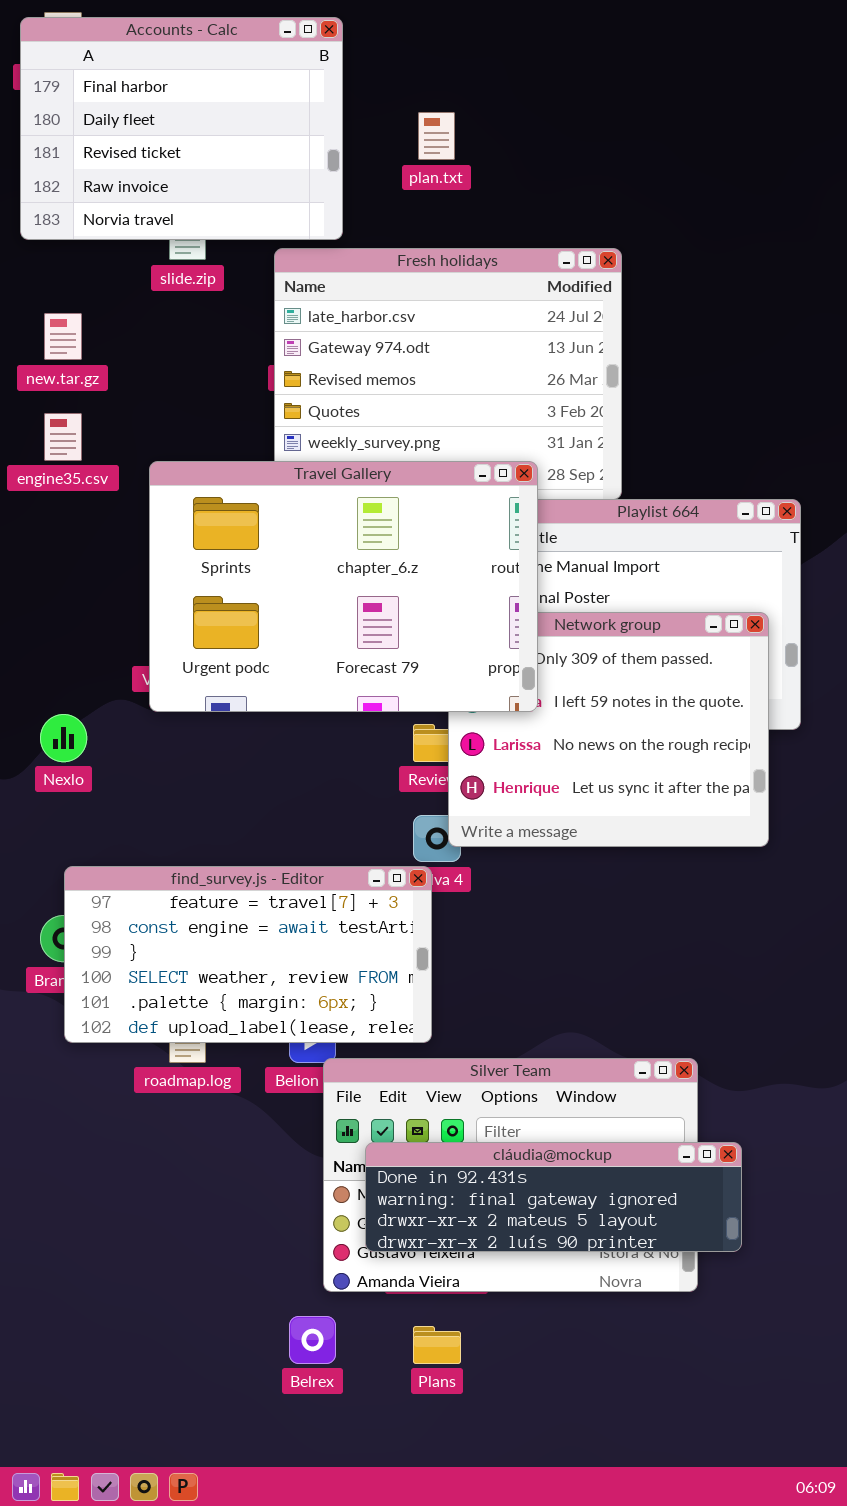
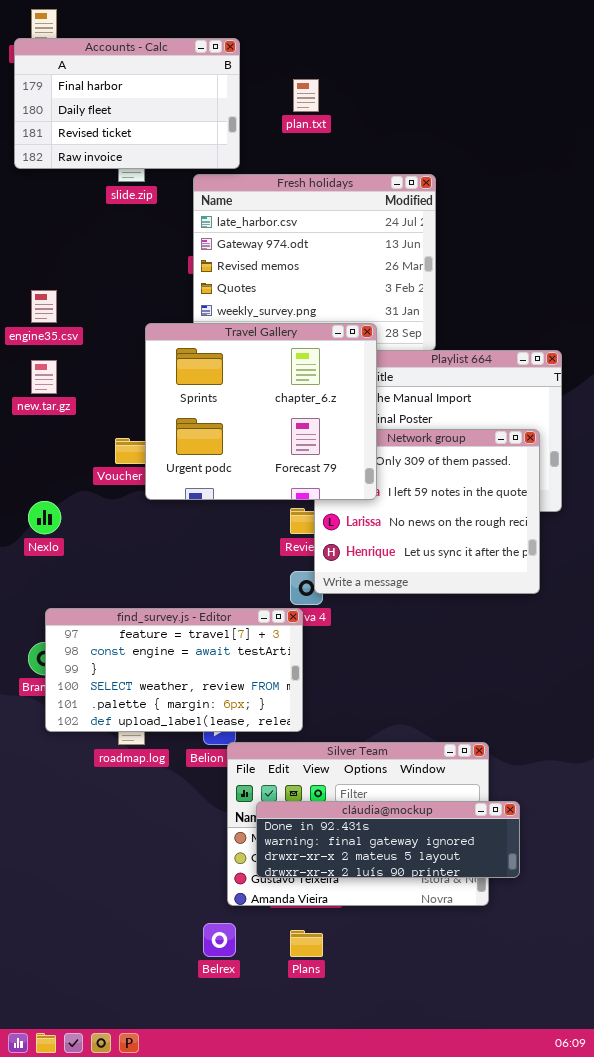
Accounts - Calc: [20,17,343,240] -> [14,38,240,169], resized
new.tar.gz: [44,313,82,360] -> [31,360,57,394], moved
Travel Gallery: [149,461,538,712] -> [145,323,377,500], resized

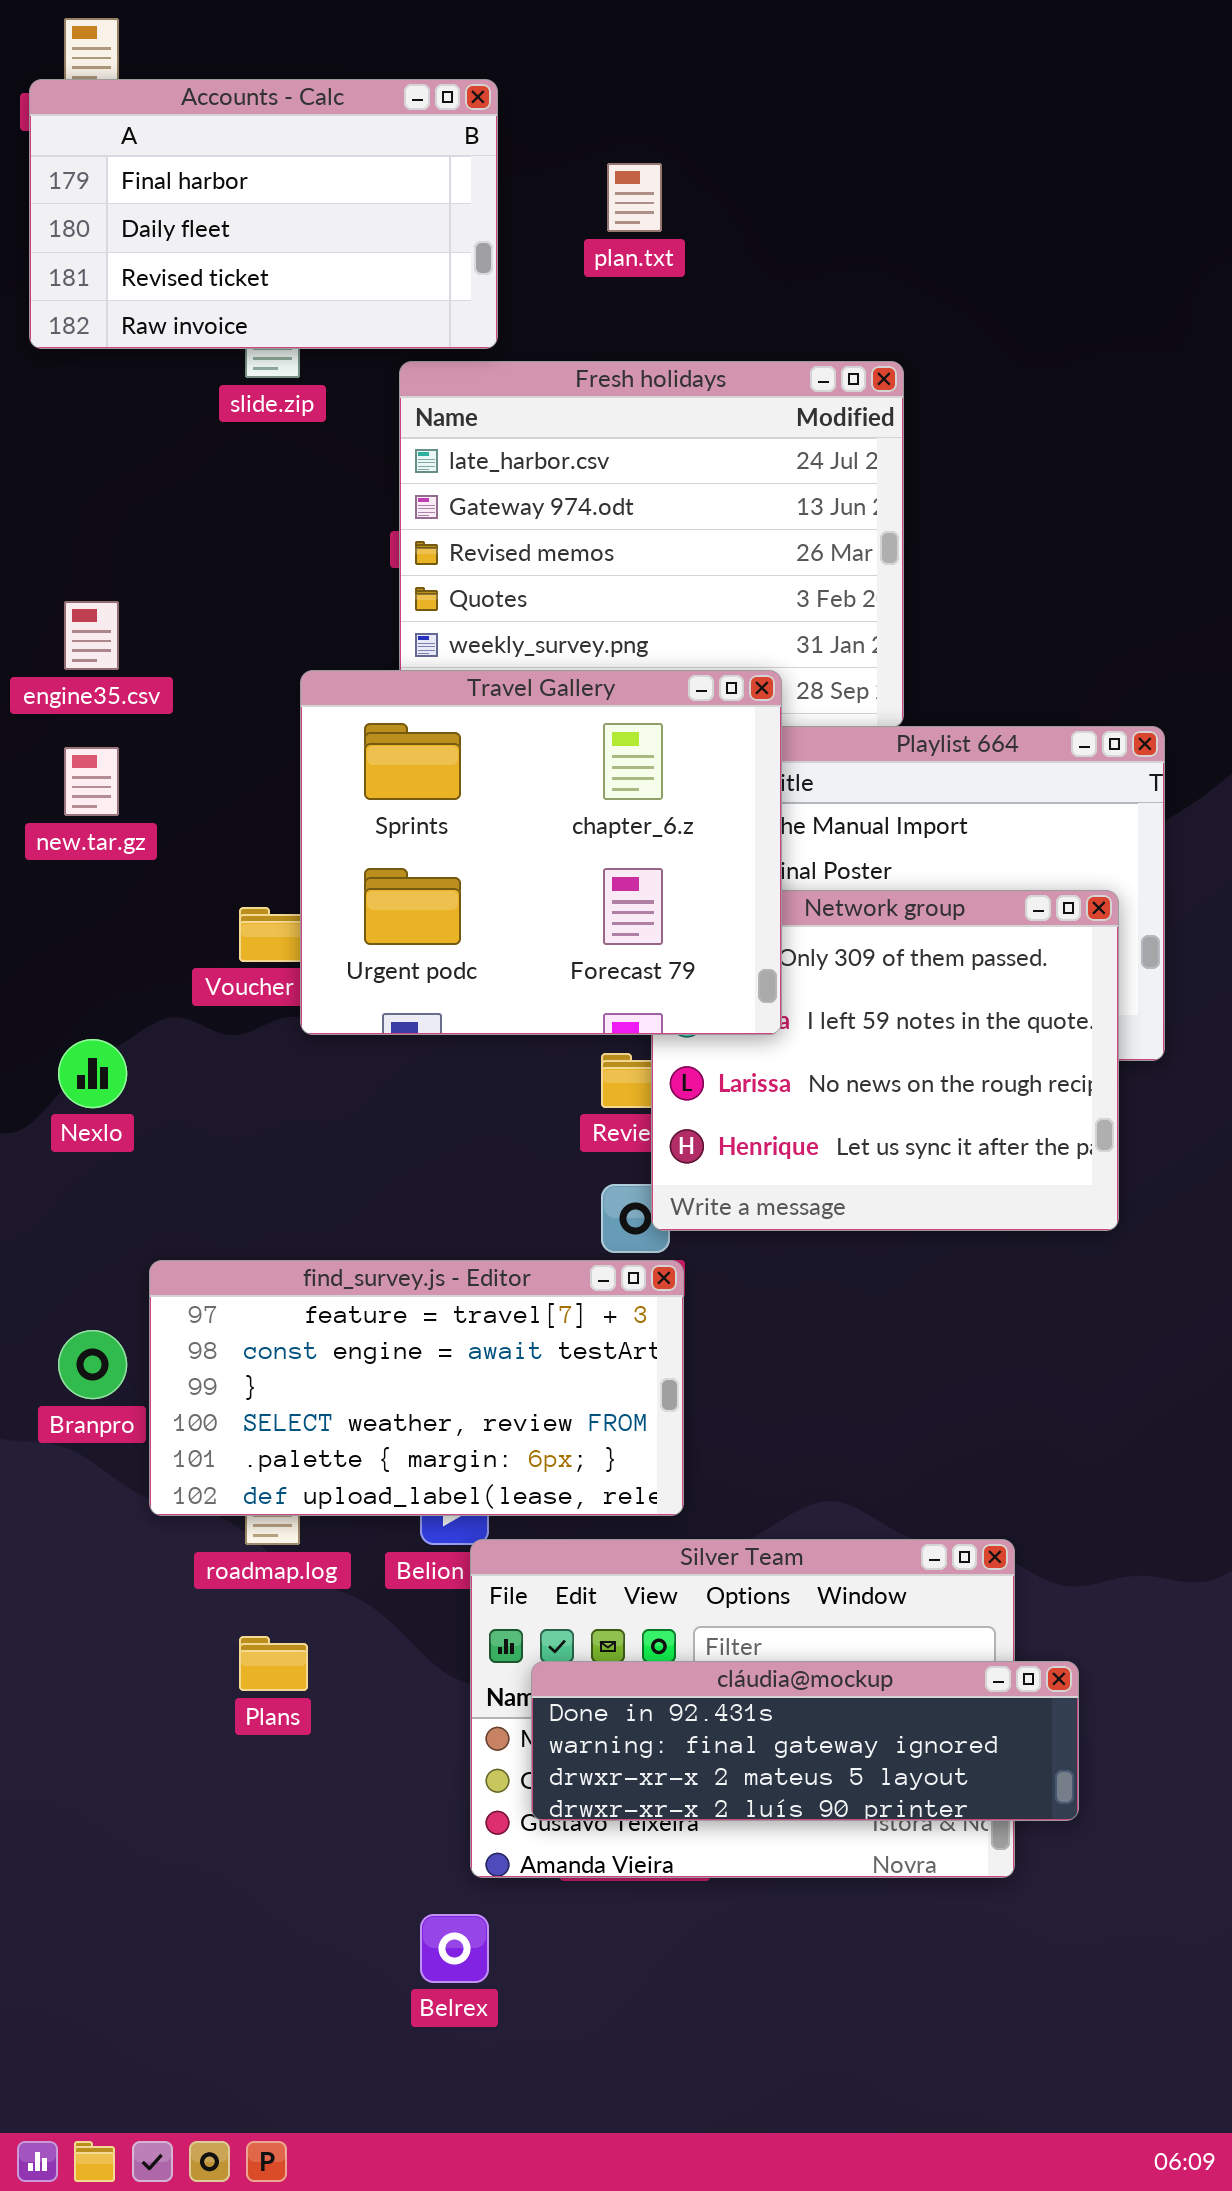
find_survey.js - Editor: [45,608,303,732] -> [149,1260,684,1516], moved
Plans: [290,930,323,957] -> [239,1636,308,1691], moved

